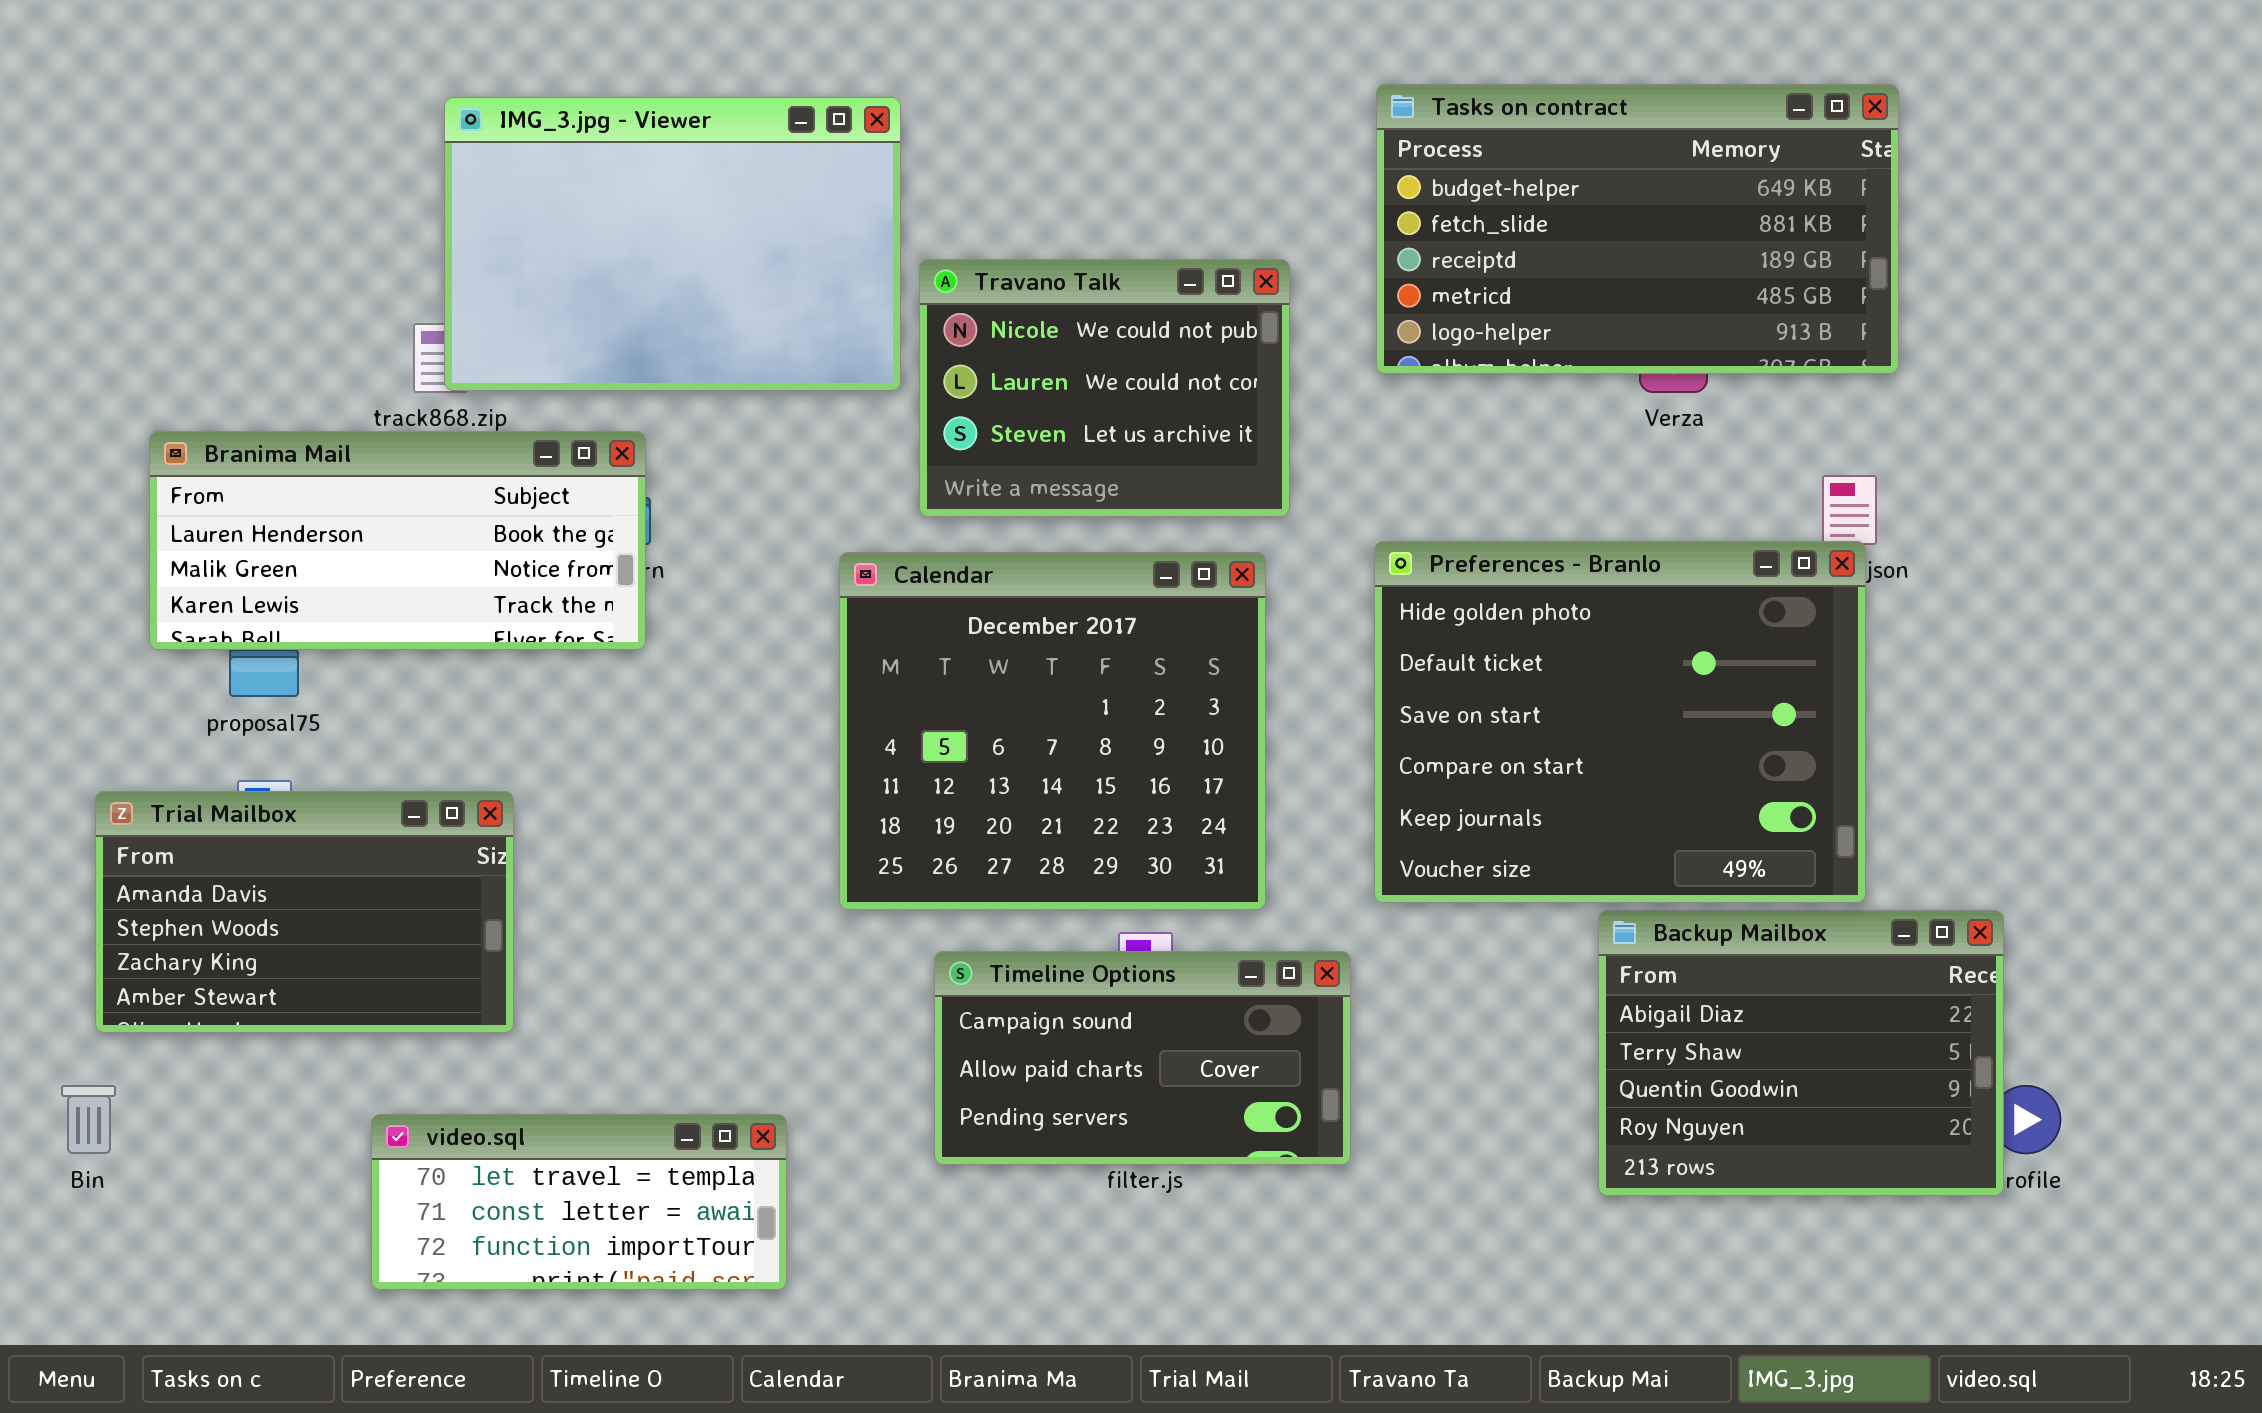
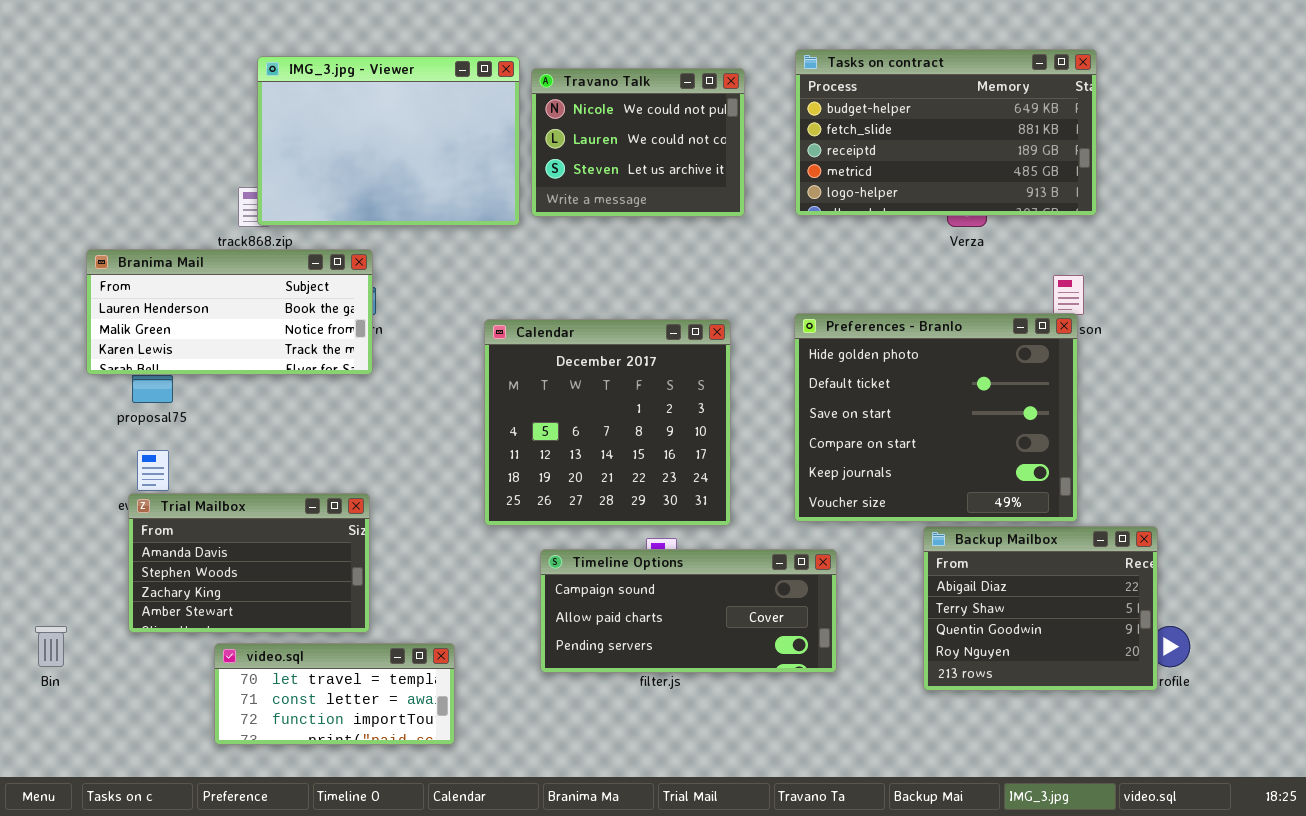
Travano Talk: [919,259,1290,517] -> [531,68,745,217], moved
Trial Mailbox: [95,791,514,1033] -> [128,493,370,633], moved
Timeline Options: [934,951,1351,1165] -> [540,549,837,673], resized

